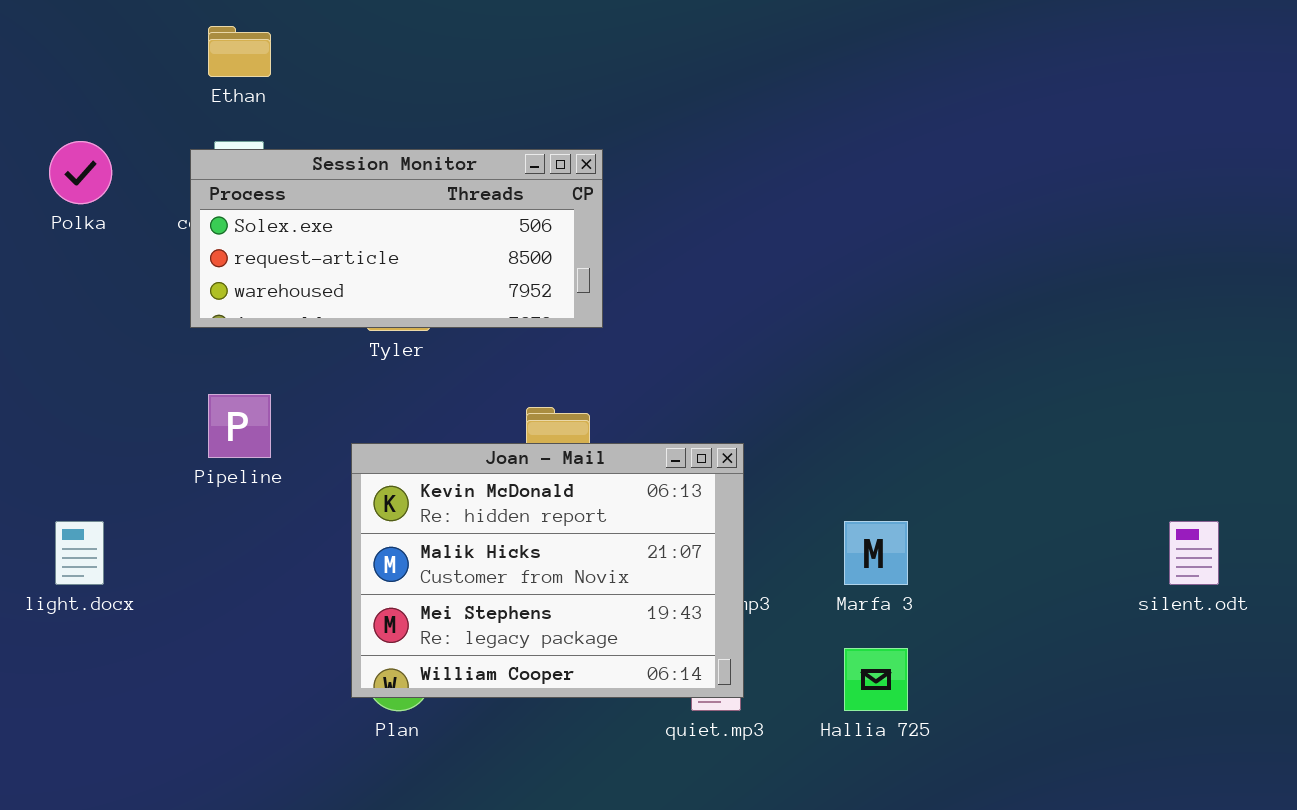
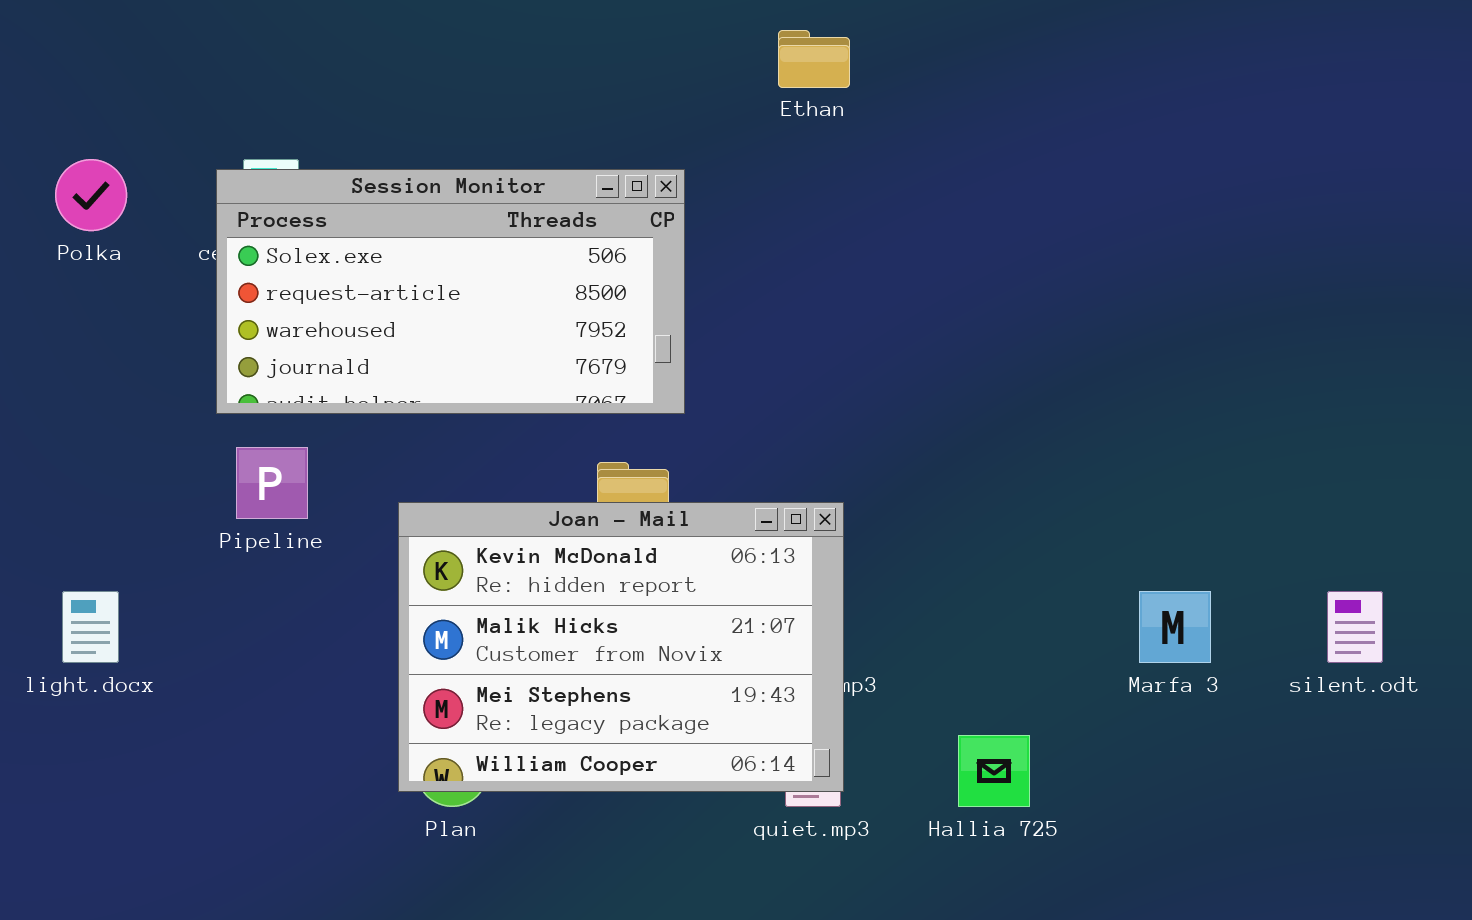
Ethan: [208,26,271,77] -> [778,30,850,88], moved
Session Monitor: [190,149,603,328] -> [216,169,685,414], resized
Marfa 3: [844,521,908,585] -> [1139,591,1211,663], moved

